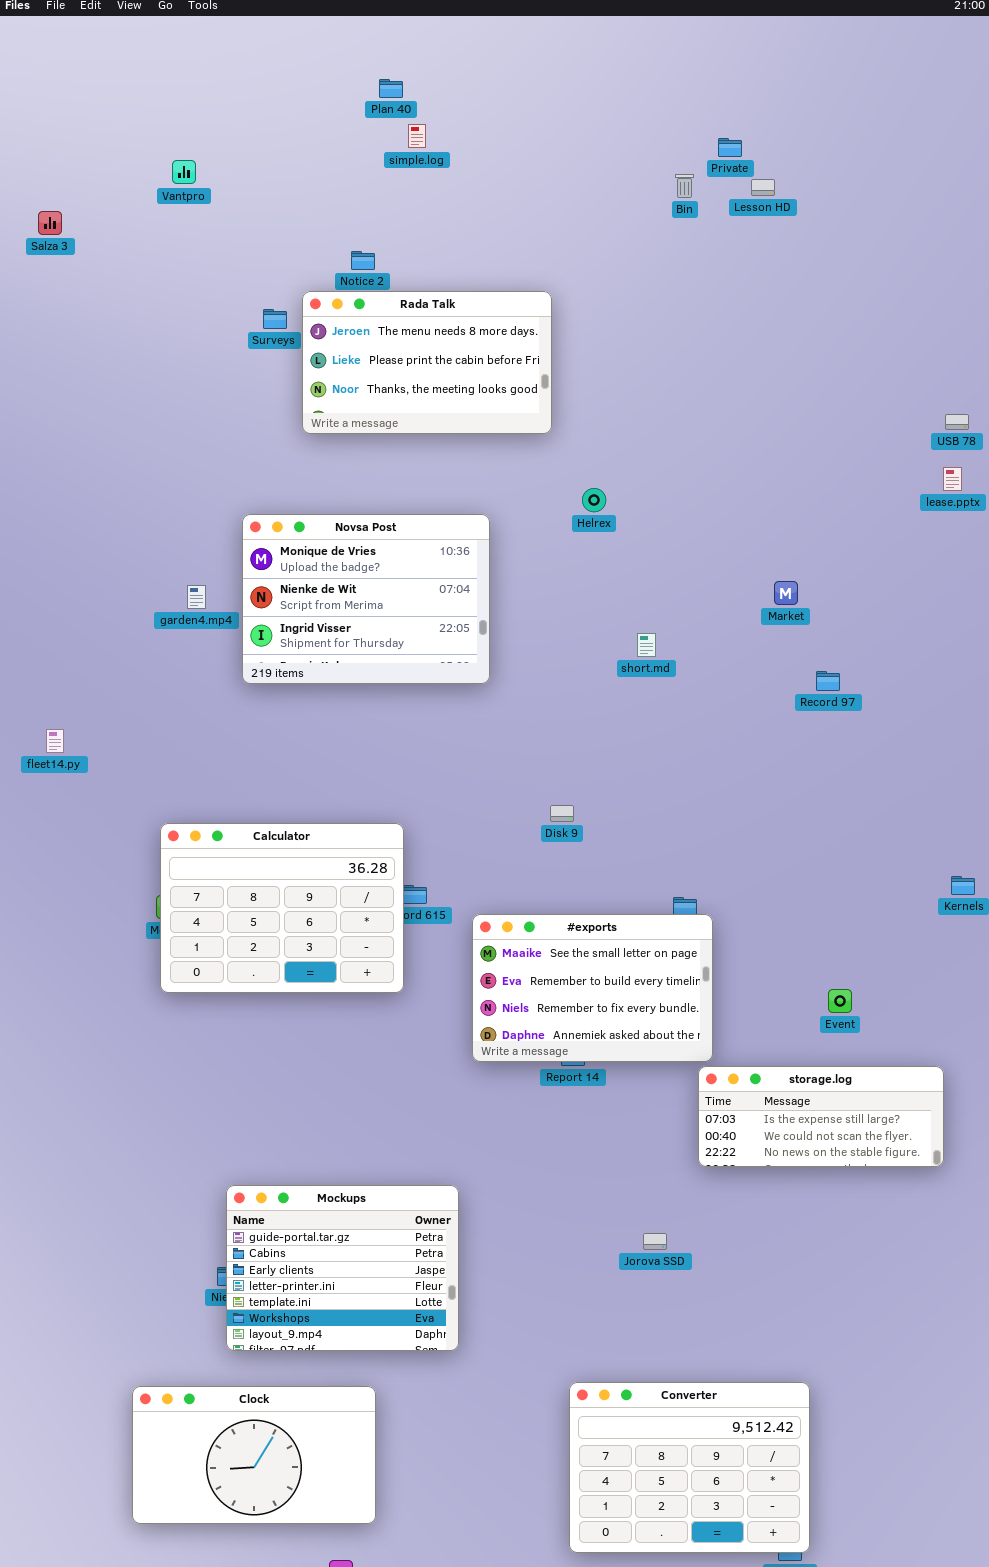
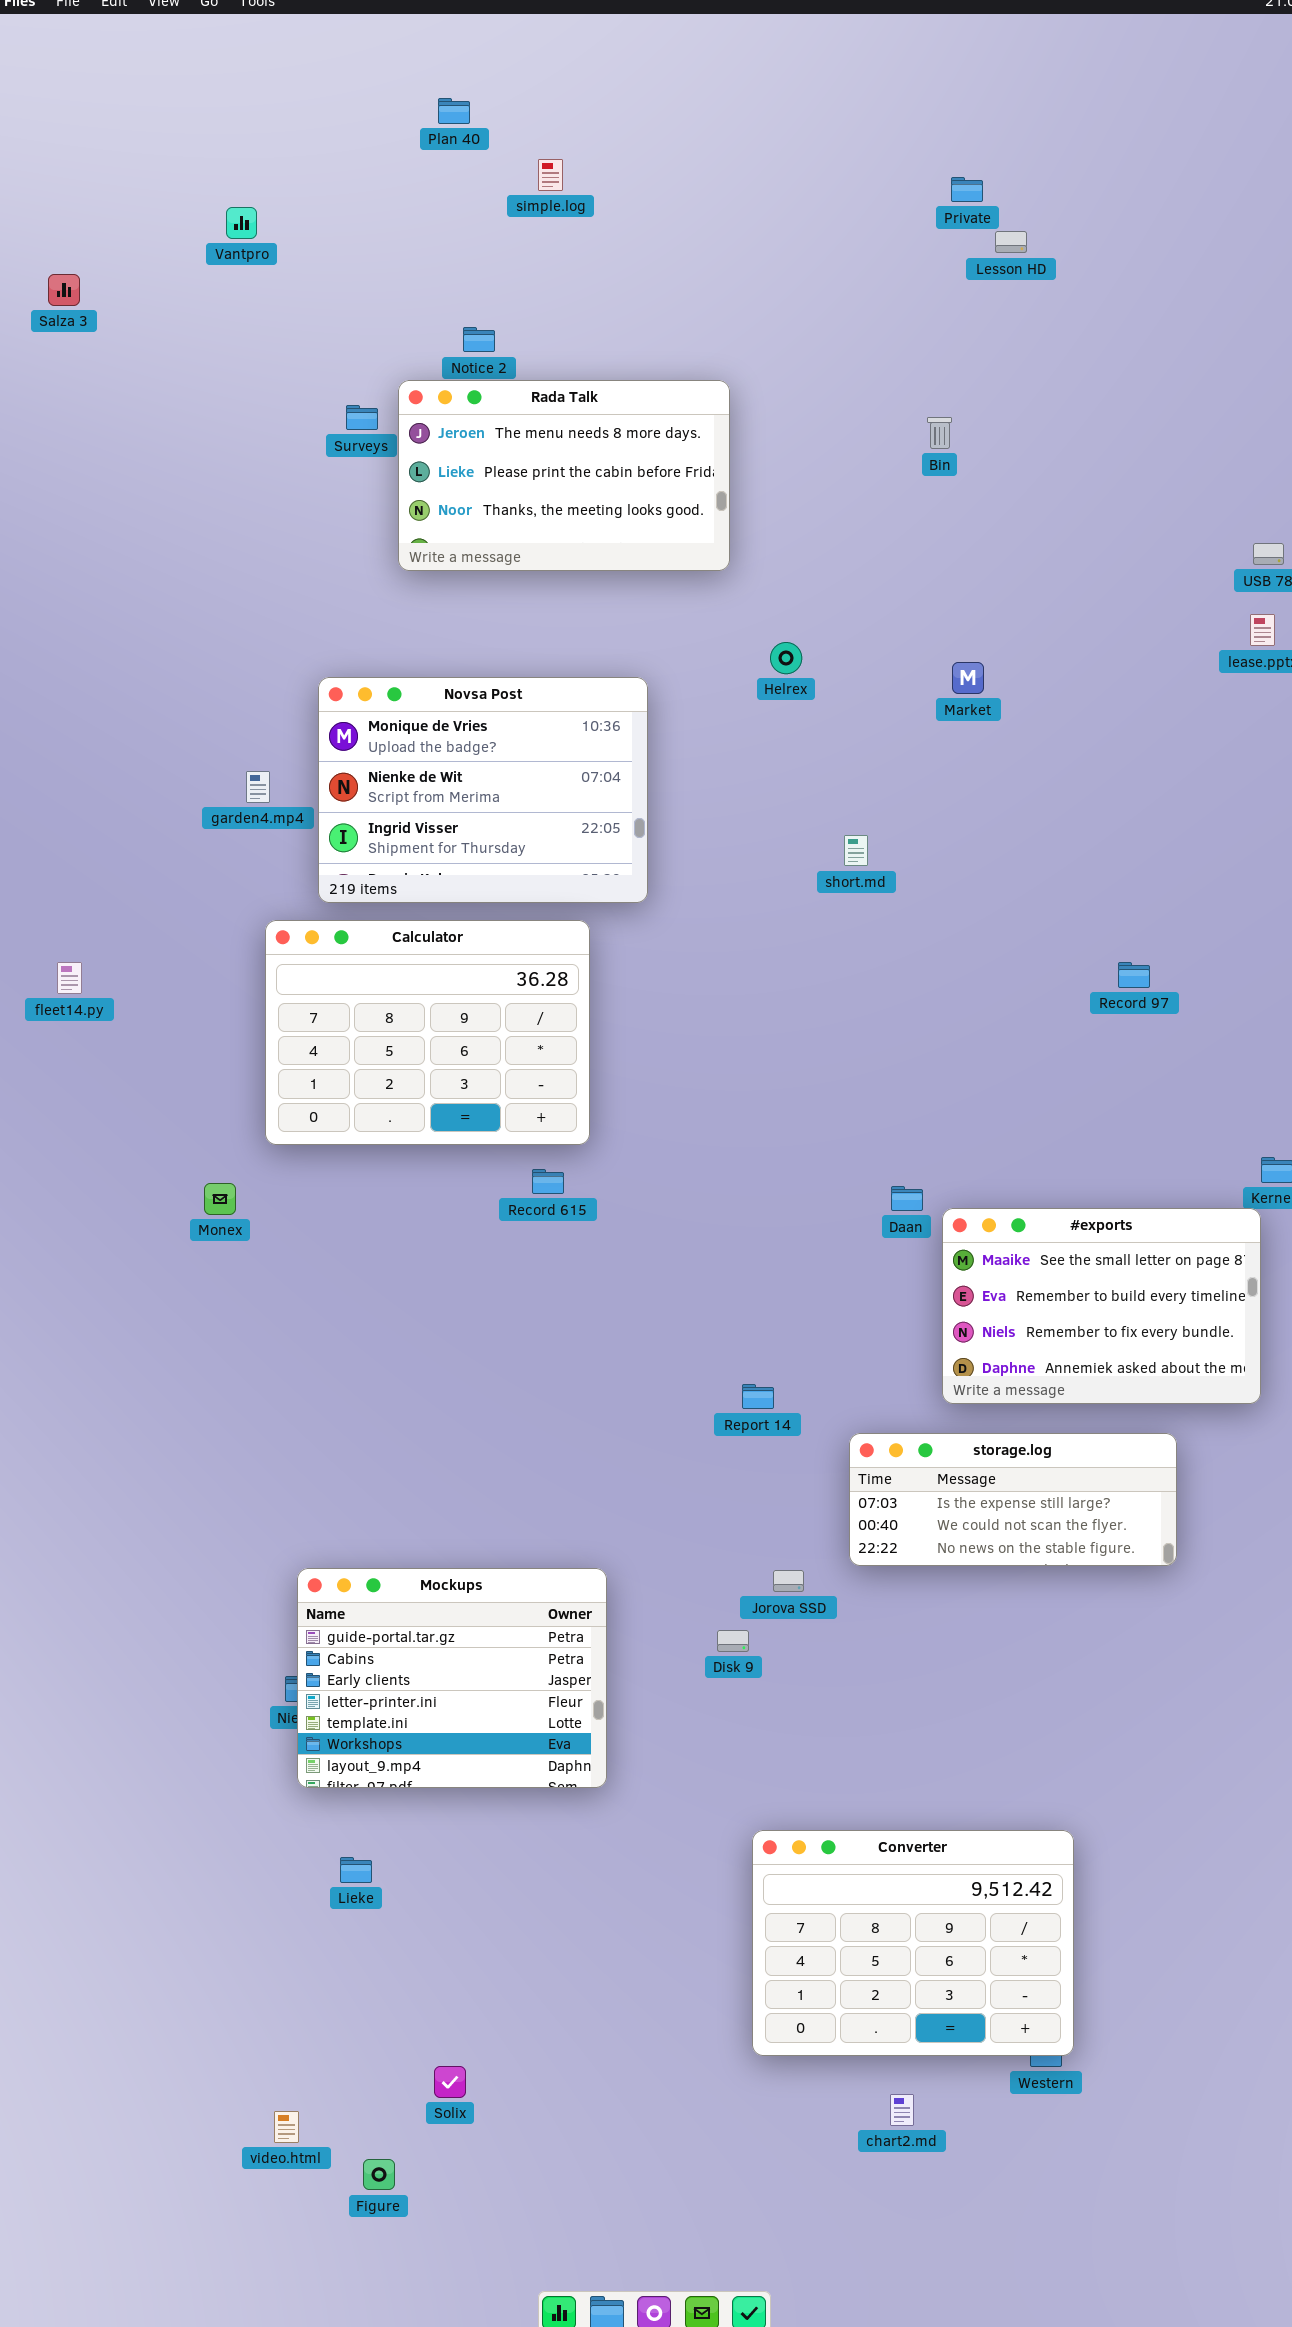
Plan 40: [379,79,403,98] -> [438,98,470,124], moved
Bin: [675,174,694,198] -> [927,417,952,449], moved
Market: [774,581,798,605] -> [952,662,984,694], moved
Record 97: [816,671,840,691] -> [1118,962,1150,988], moved
Disk 9: [550,805,574,822] -> [717,1630,749,1652], moved
Calculator: [160,823,404,993] -> [265,920,590,1145], moved
#exports: [472,914,713,1062] -> [942,1208,1261,1404], moved
storage.log: [698,1066,944,1167] -> [849,1433,1177,1566], moved
Jorova SSD: [643,1233,667,1250] -> [773,1570,804,1592], moved
Clock: [132,1386,376,1524] -> none, closed

